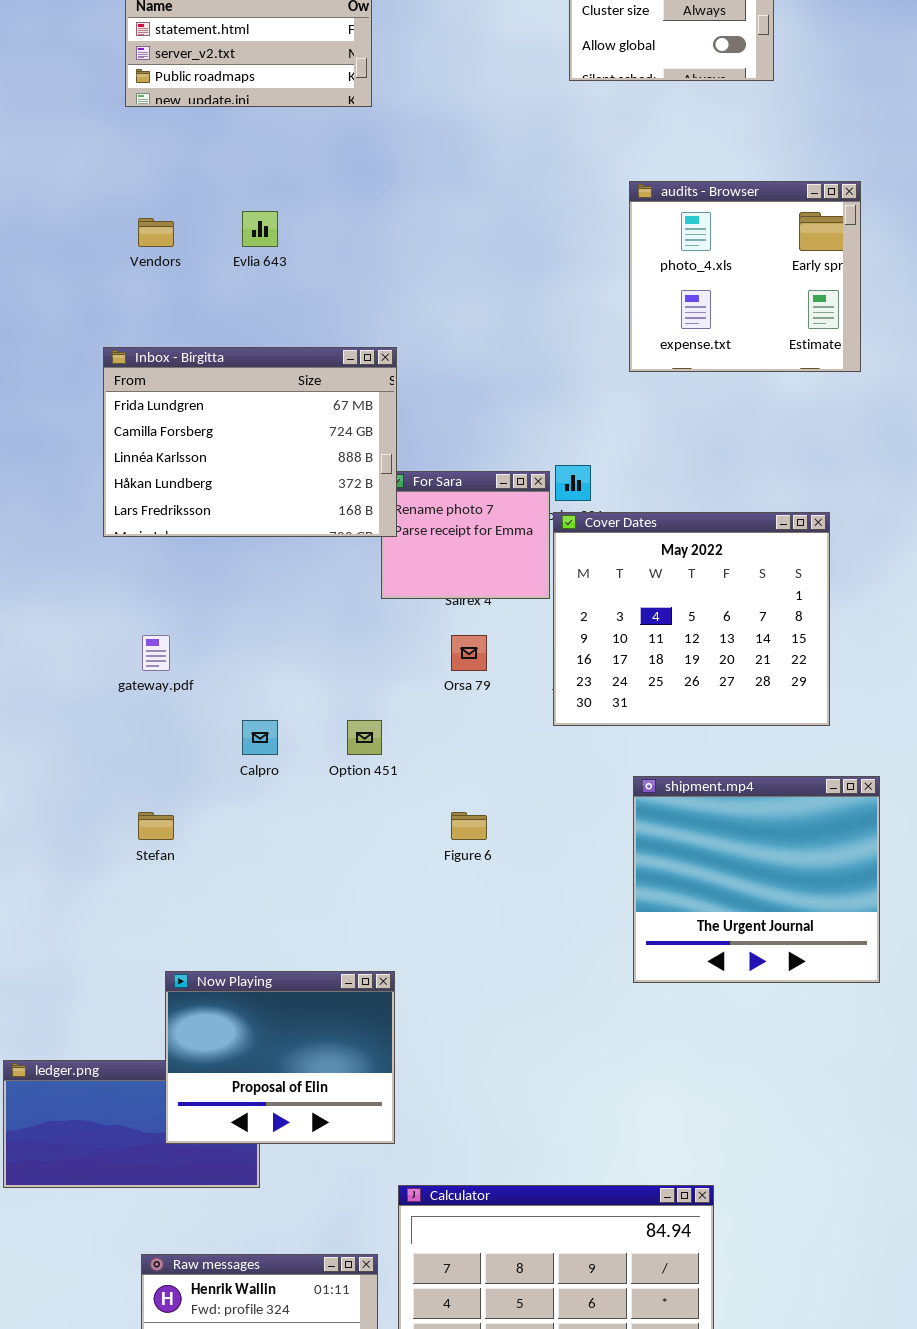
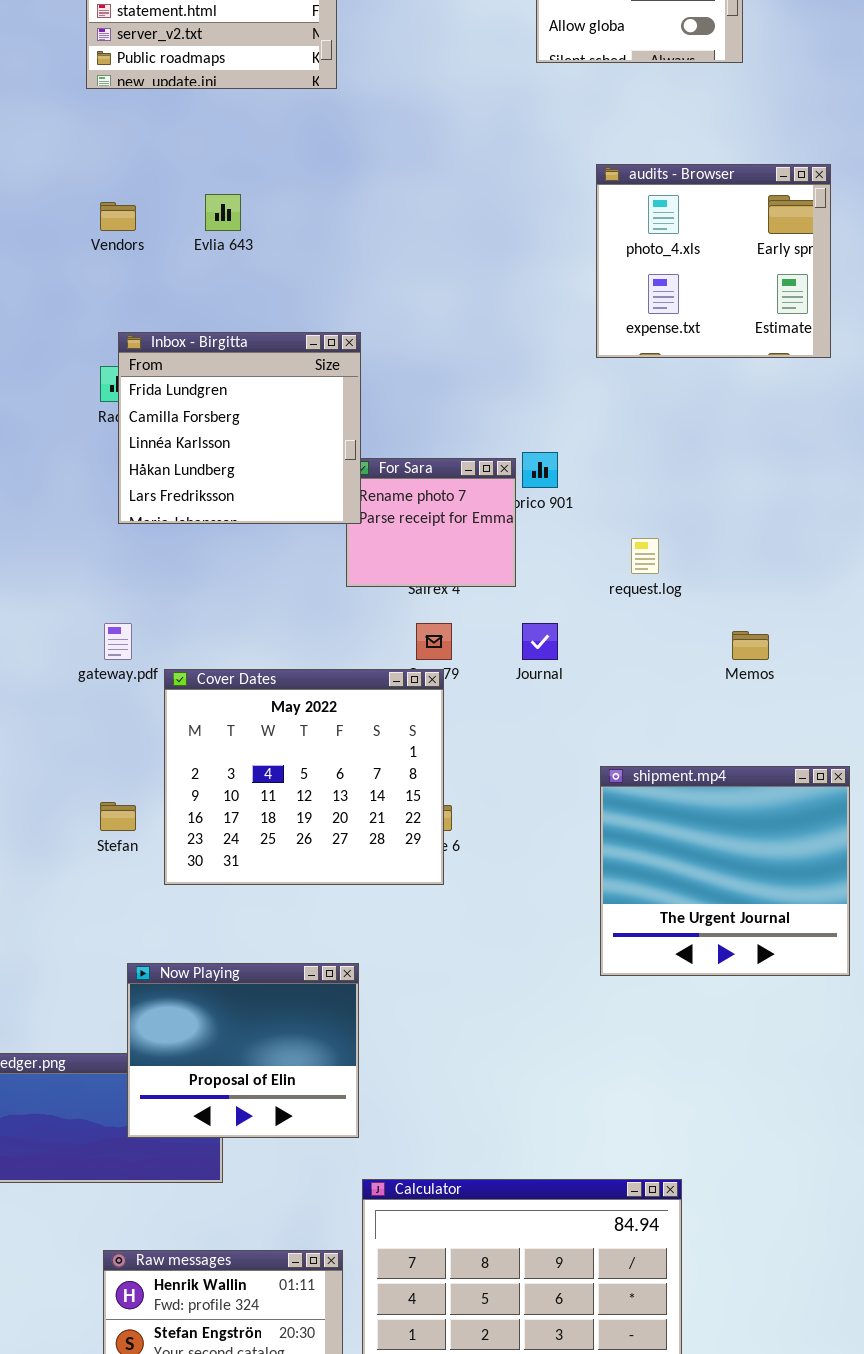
Inbox - Birgitta: [103,347,397,537] -> [118,332,361,524], resized
Cover Dates: [553,512,830,726] -> [164,669,444,885], moved

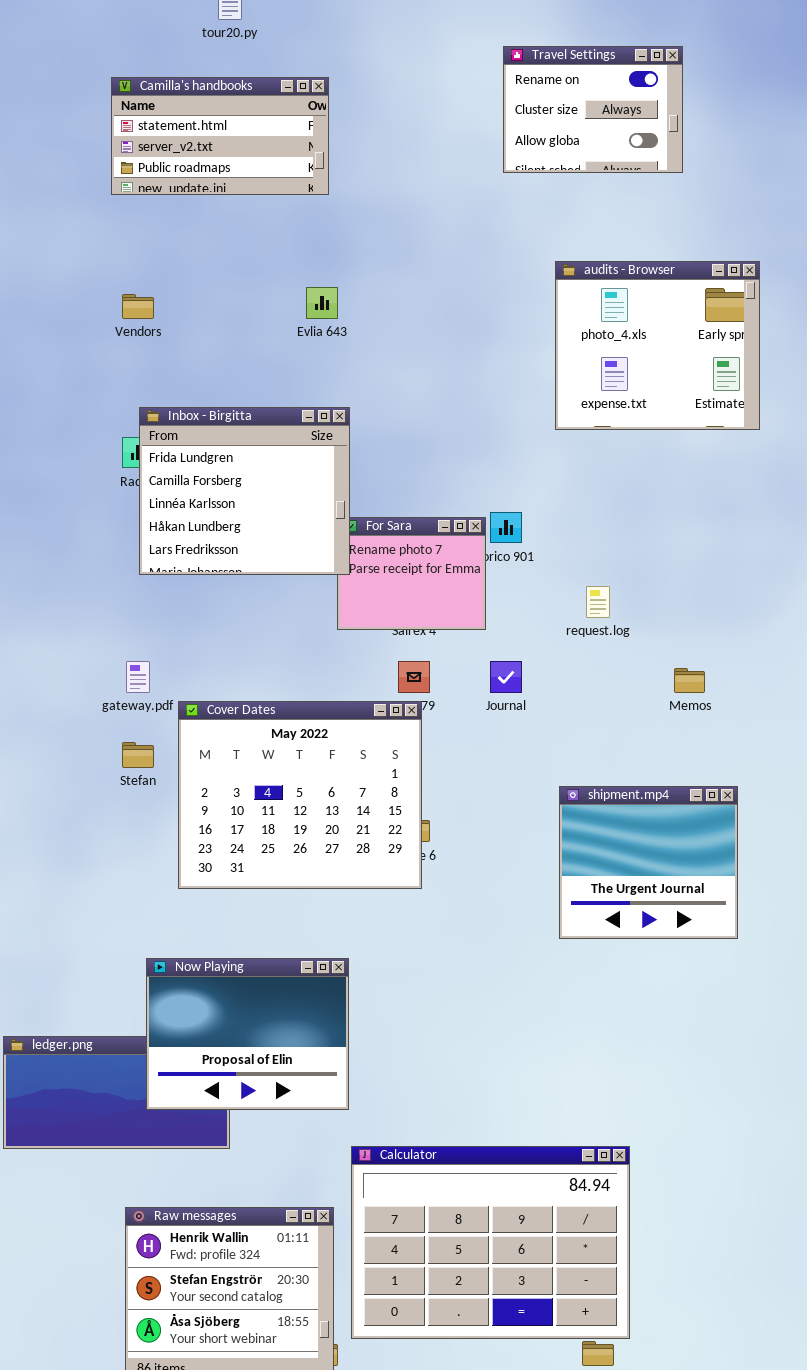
Evlia 643: [205,194,241,231] -> [306,287,338,319], moved
shipment.mp4: [600,766,850,976] -> [559,786,738,939], resized
Stefan: [100,802,136,831] -> [122,742,154,768], moved

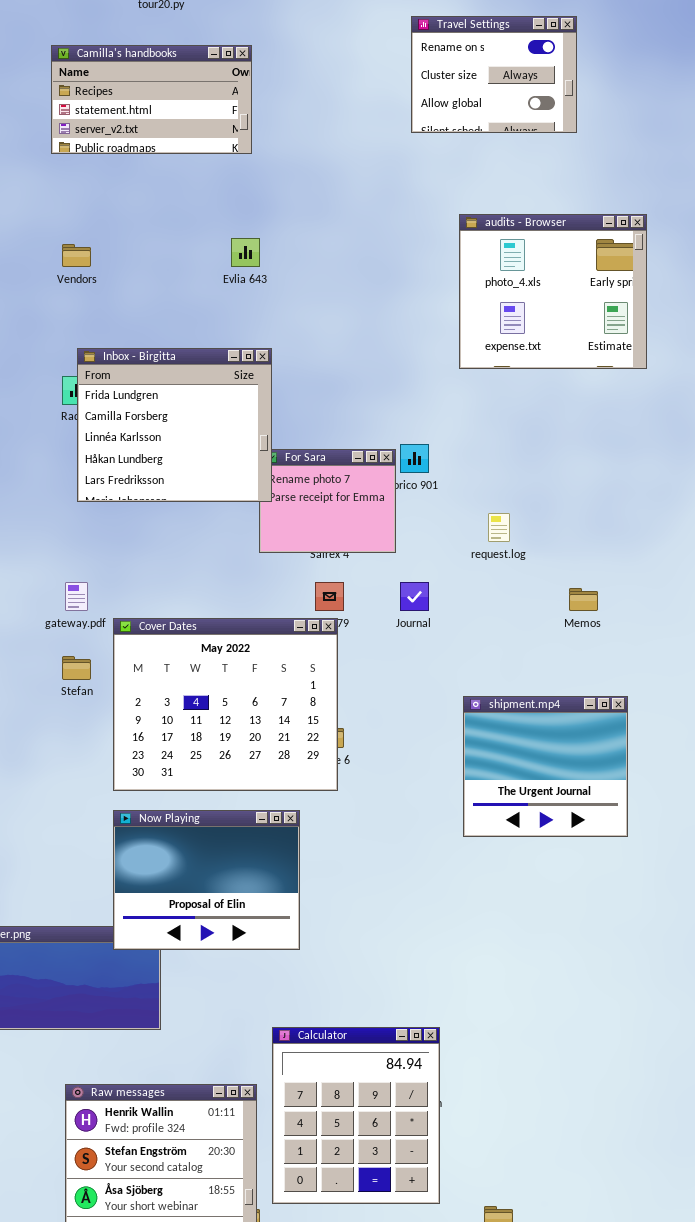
Camilla's handbooks: [111,77,329,195] -> [51,45,252,154], scrolled up 1 row
Now Playing: [146,958,349,1110] -> [113,810,300,950], moved
Calculator: [351,1146,630,1339] -> [272,1027,440,1204], resized

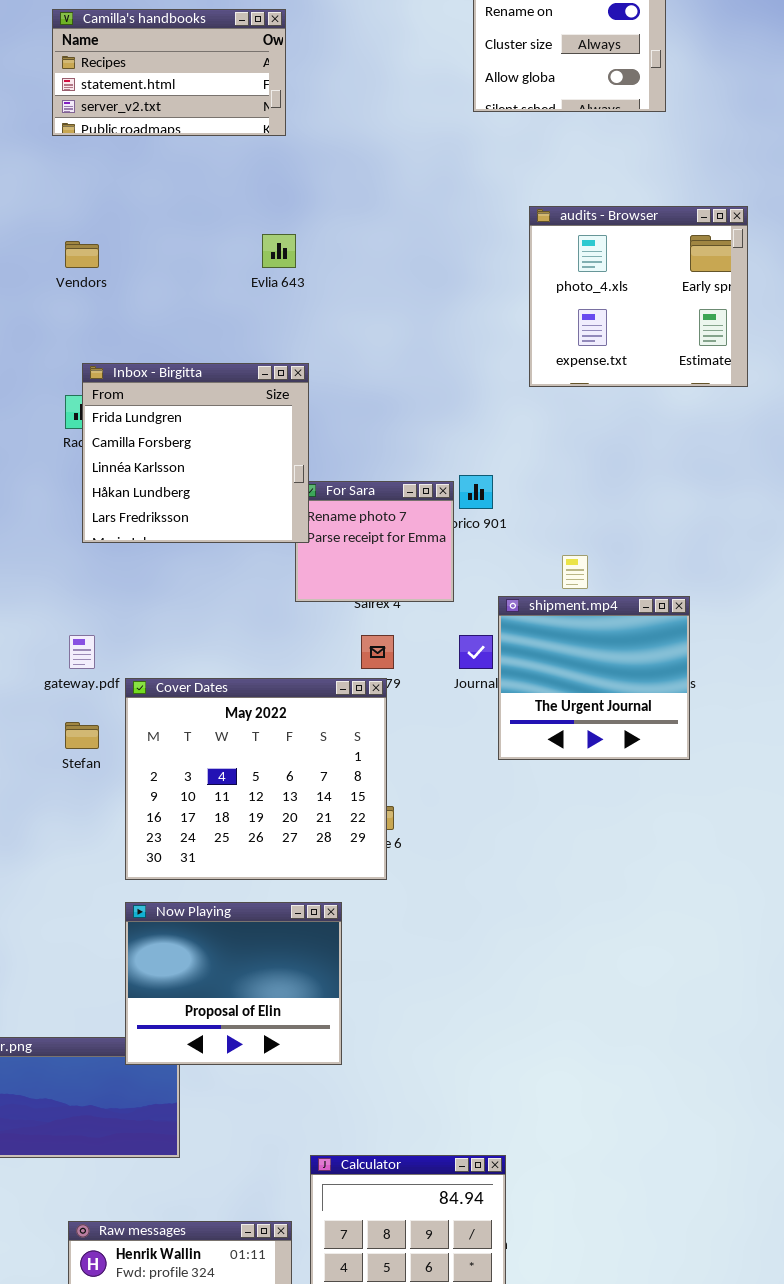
shipment.mp4: [463,696,628,837] -> [498,596,690,760], moved

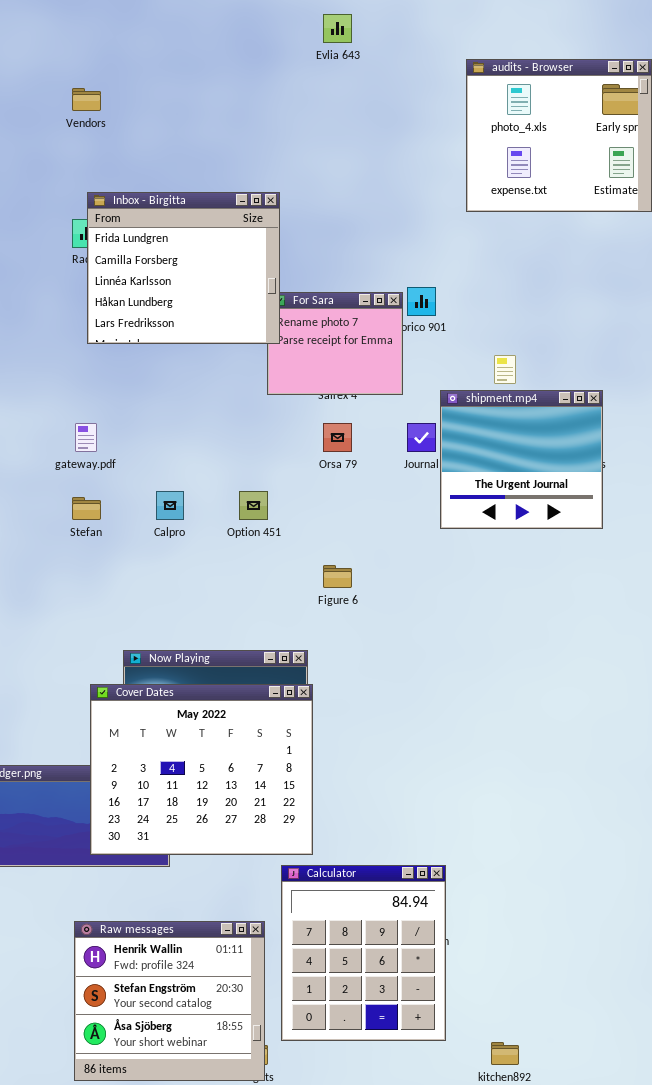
Evlia 643: [262,234,296,268] -> [323,14,352,43], moved
Cover Dates: [125,678,387,880] -> [90,684,313,855], moved

